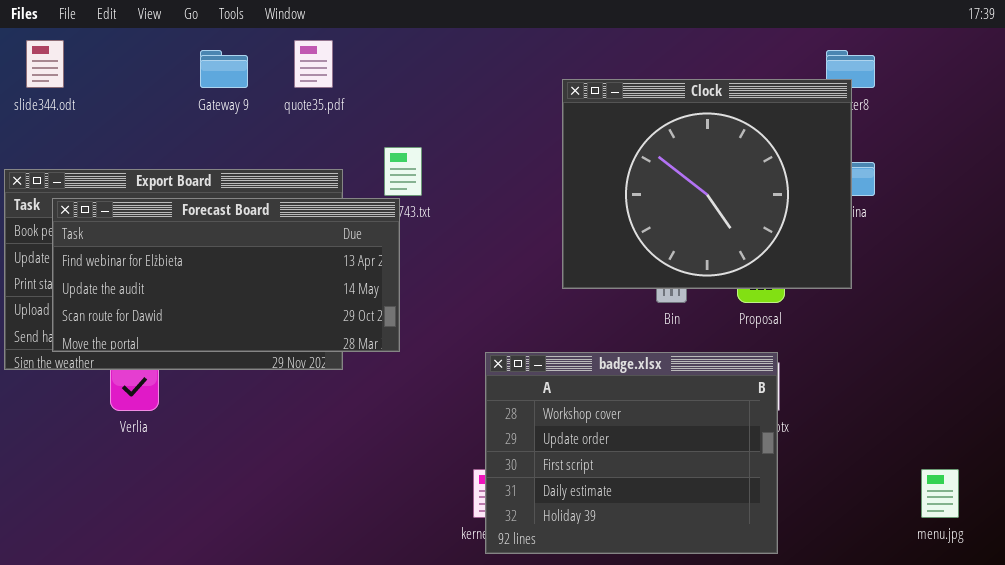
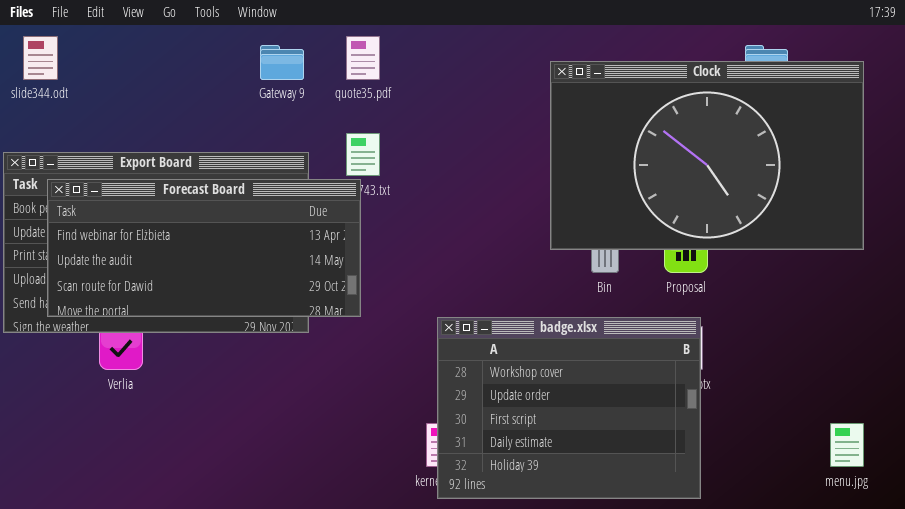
quote35.pdf: [294,40,333,88] -> [346,36,380,80], moved
Gateway 9: [200,50,248,88] -> [260,45,304,80], moved
Clock: [562,79,852,289] -> [550,61,864,250], moved, resized

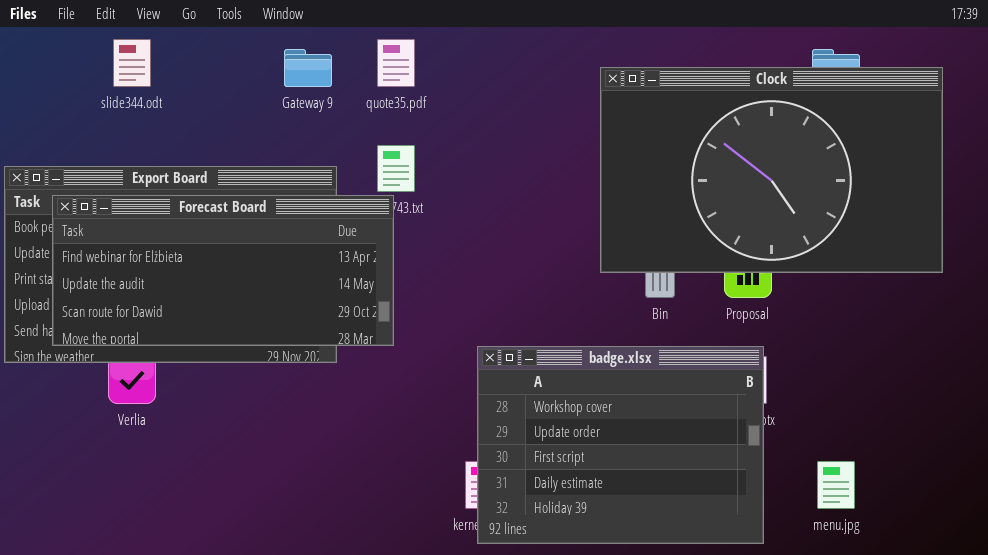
slide344.odt: [23,36,58,80] -> [113,39,151,87], moved
menu.jpg: [830,423,864,467] -> [817,461,855,509], moved

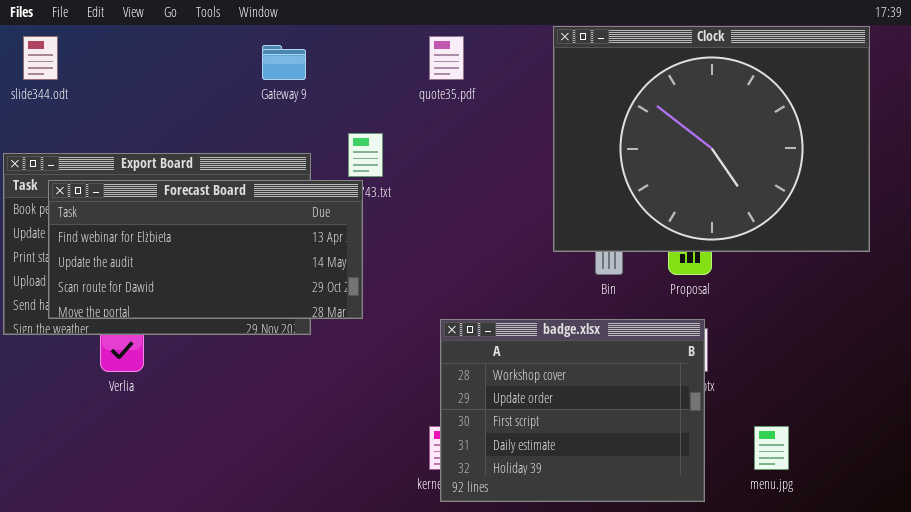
slide344.odt: [113,39,151,87] -> [23,36,58,80], moved
quote35.pdf: [377,39,415,87] -> [429,36,464,80], moved
Clock: [600,67,943,273] -> [553,26,870,252], resized

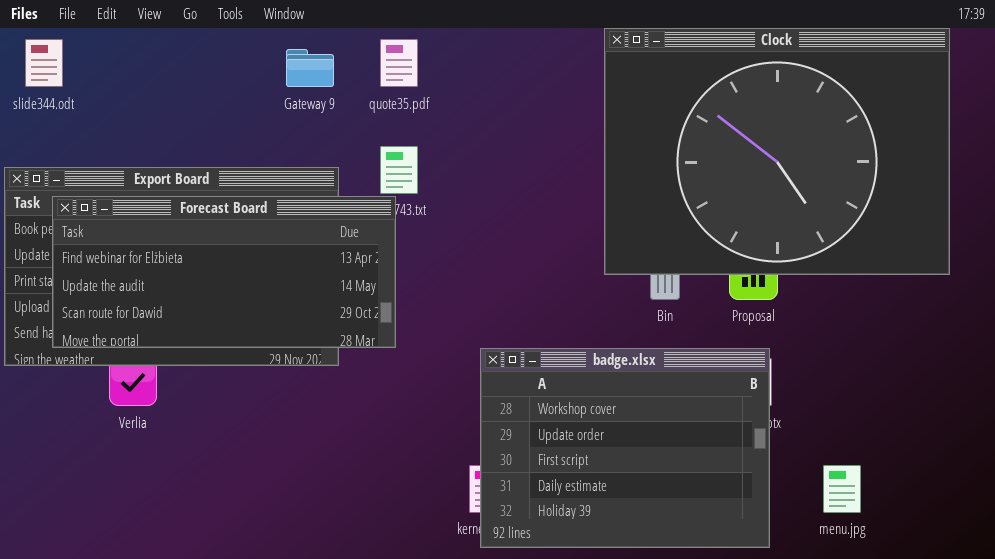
quote35.pdf: [429,36,464,80] -> [380,39,418,87], moved

